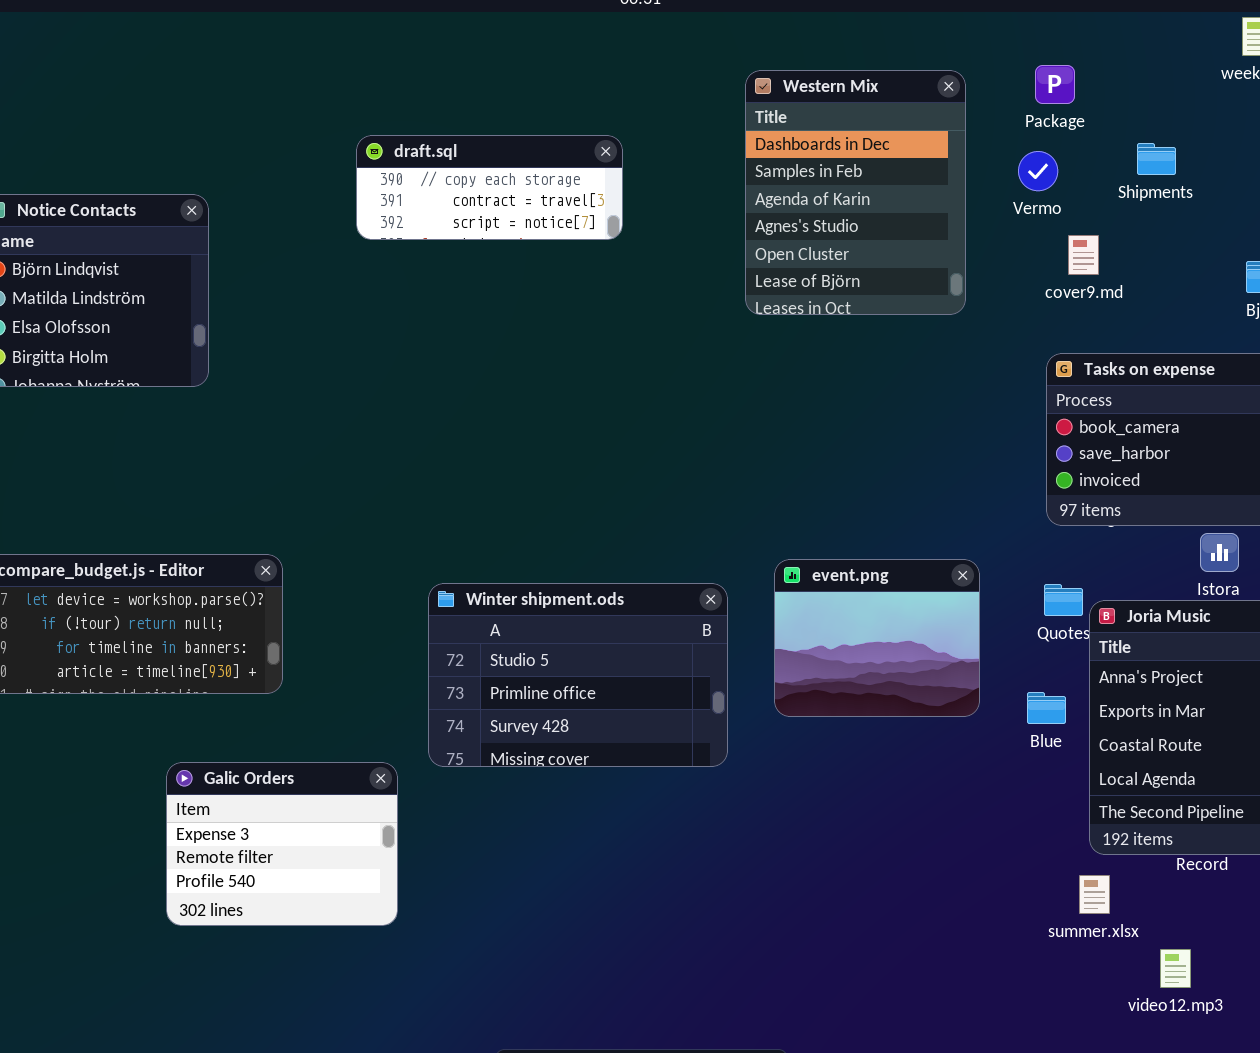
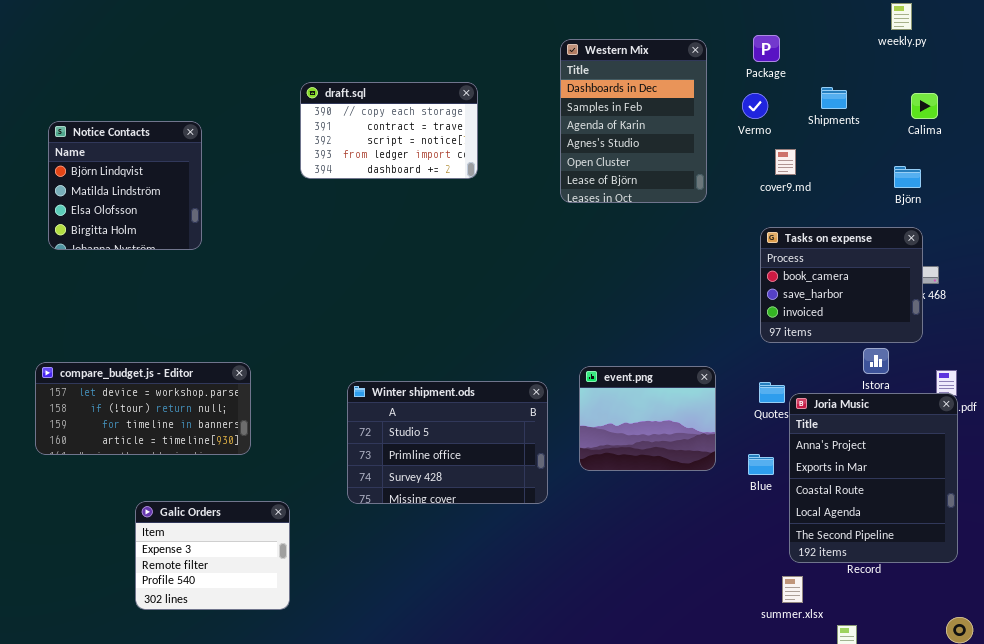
draft.sql: [356,135,623,240] -> [300,82,478,179], resized
Galic Orders: [166,762,398,926] -> [135,501,290,610], moved

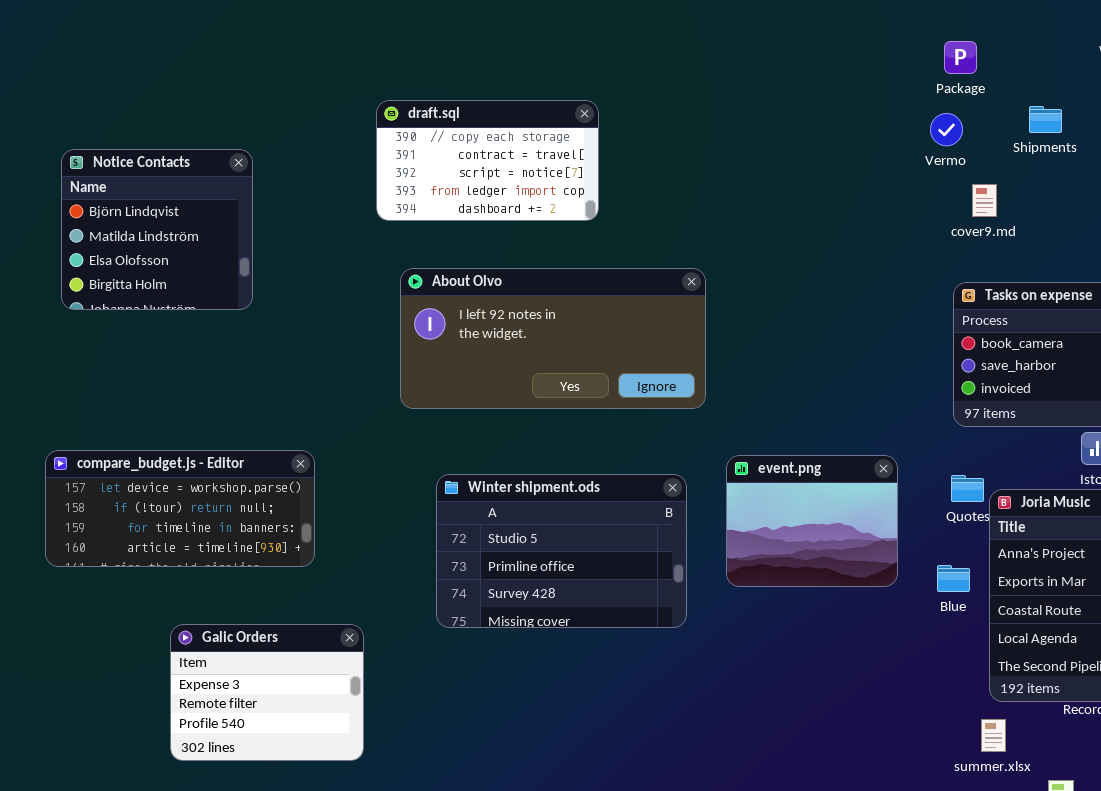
Western Mix: [560,39,707,203] -> none, closed
About Olvo: none -> [400,268,706,409], opened

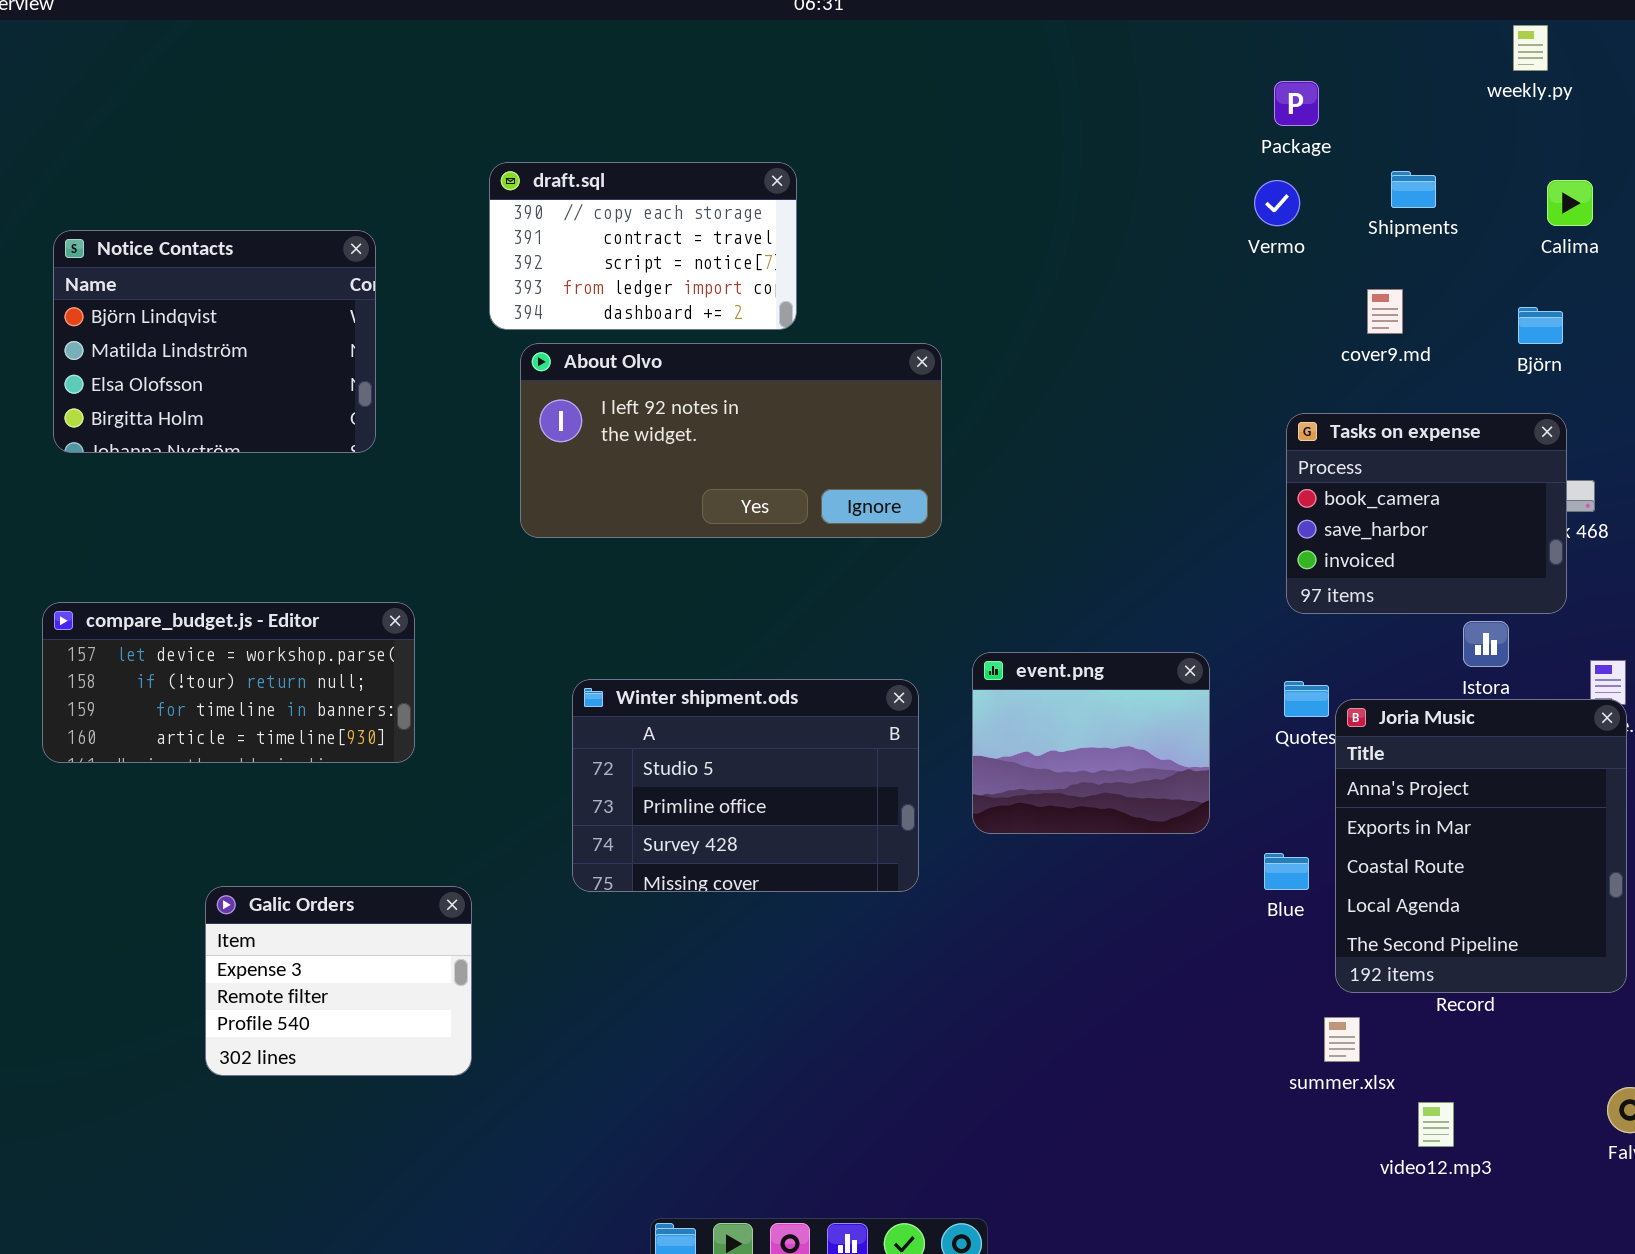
Notice Contacts: [61,149,253,310] -> [53,230,376,453], resized
cover9.md: [972,184,997,217] -> [1367,289,1403,334], moved
About Olvo: [400,268,706,409] -> [520,343,942,538], moved
compare_budget.js - Editor: [45,450,315,567] -> [42,602,415,763], moved
Blue: [937,565,970,592] -> [1264,853,1309,890], moved

